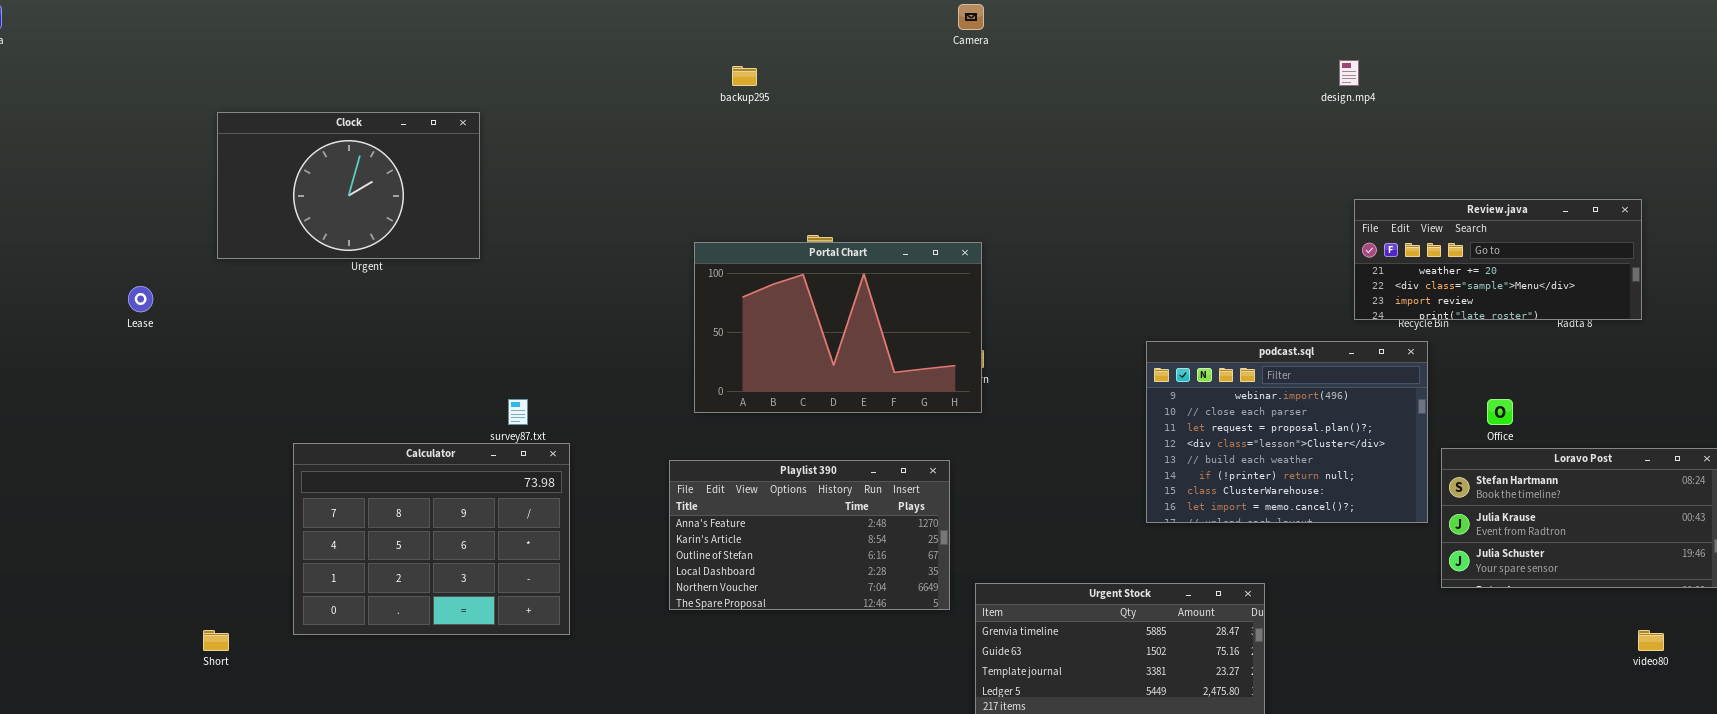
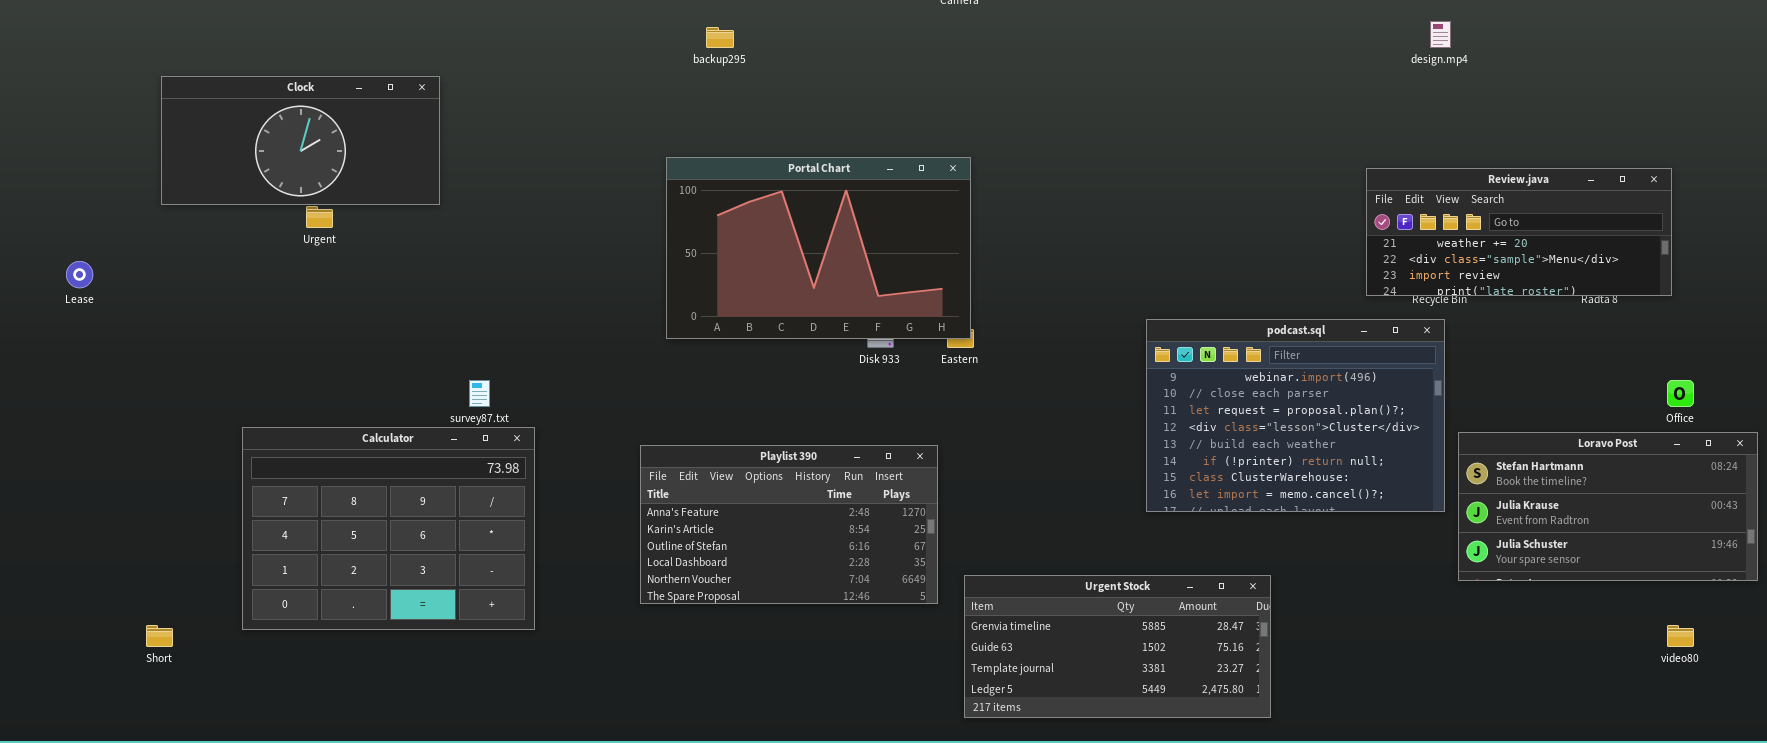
design.mp4: [1339,60,1359,86] -> [1430,21,1451,48], moved
Clock: [217,112,480,259] -> [161,76,440,205], resized
Portal Chart: [694,242,982,413] -> [666,157,971,339], moved
Office: [1487,399,1513,425] -> [1667,380,1694,407], moved

